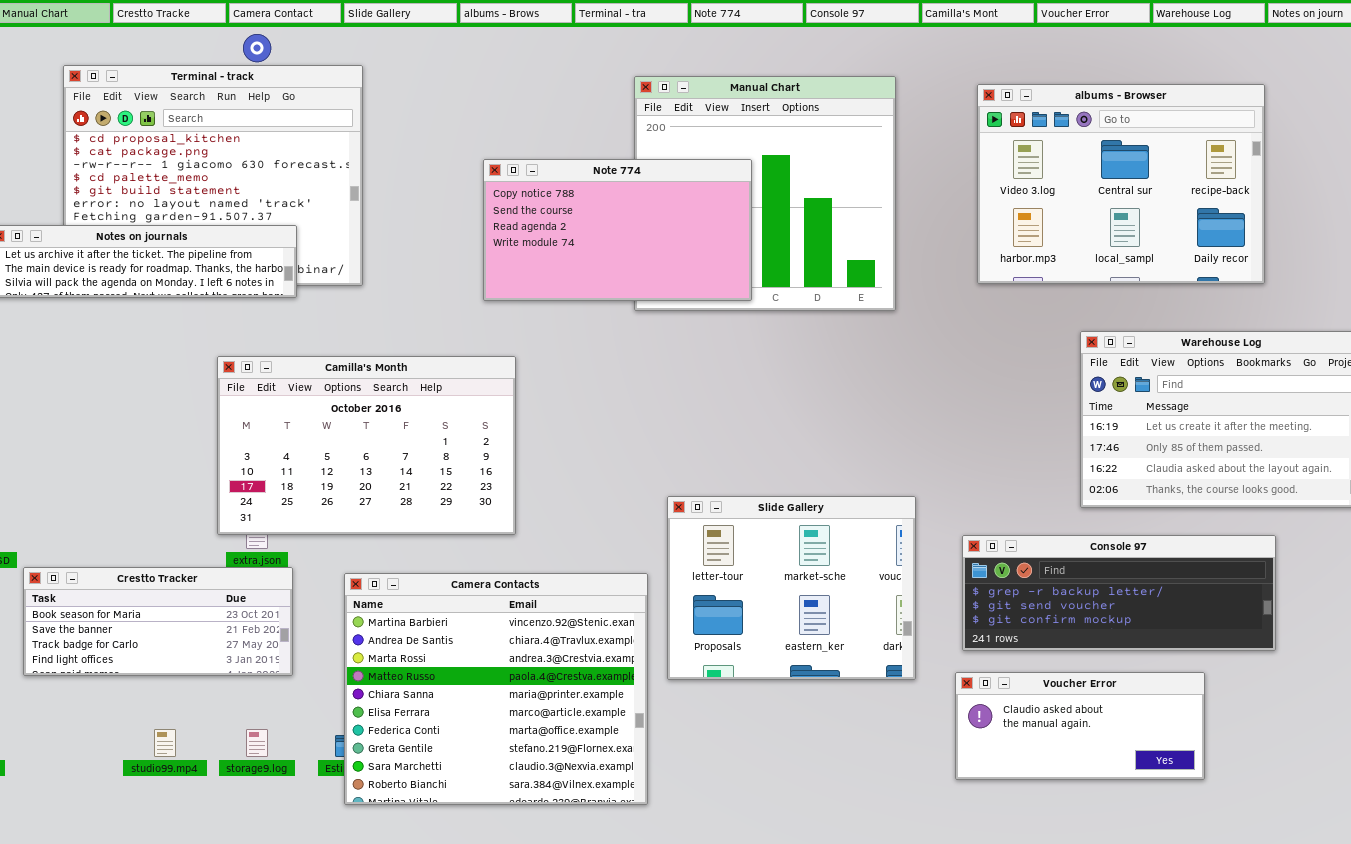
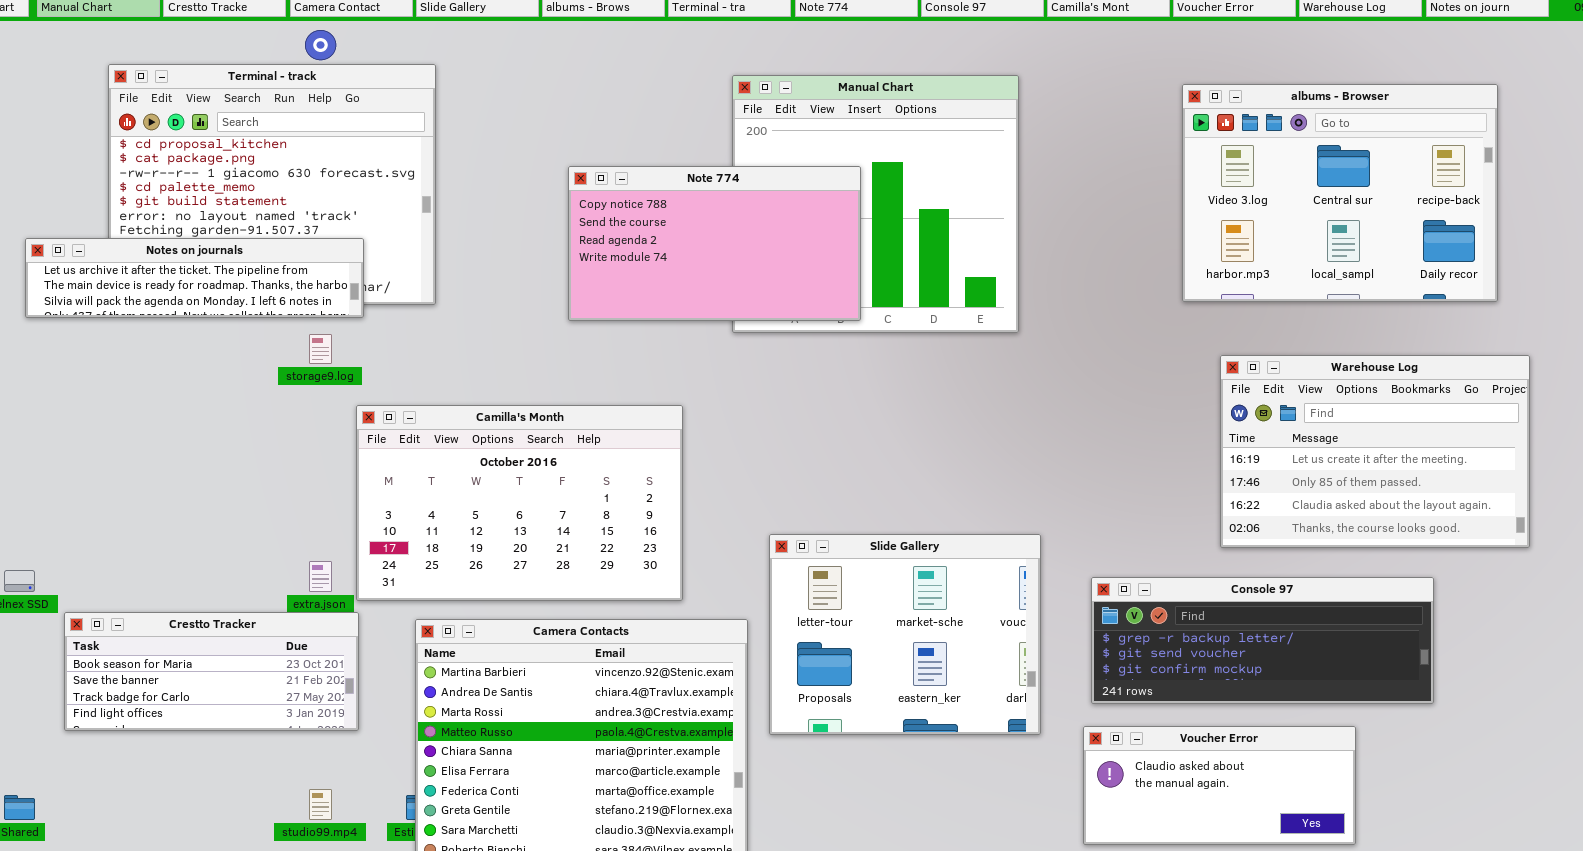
albums - Browser: [977,84,1265,284] -> [1182,84,1498,302], moved
Camilla's Month: [217,356,516,535] -> [356,405,683,601], moved
studio99.mp4: [154,729,176,757] -> [309,789,332,820], moved
storage9.log: [246,729,268,757] -> [309,334,332,364], moved

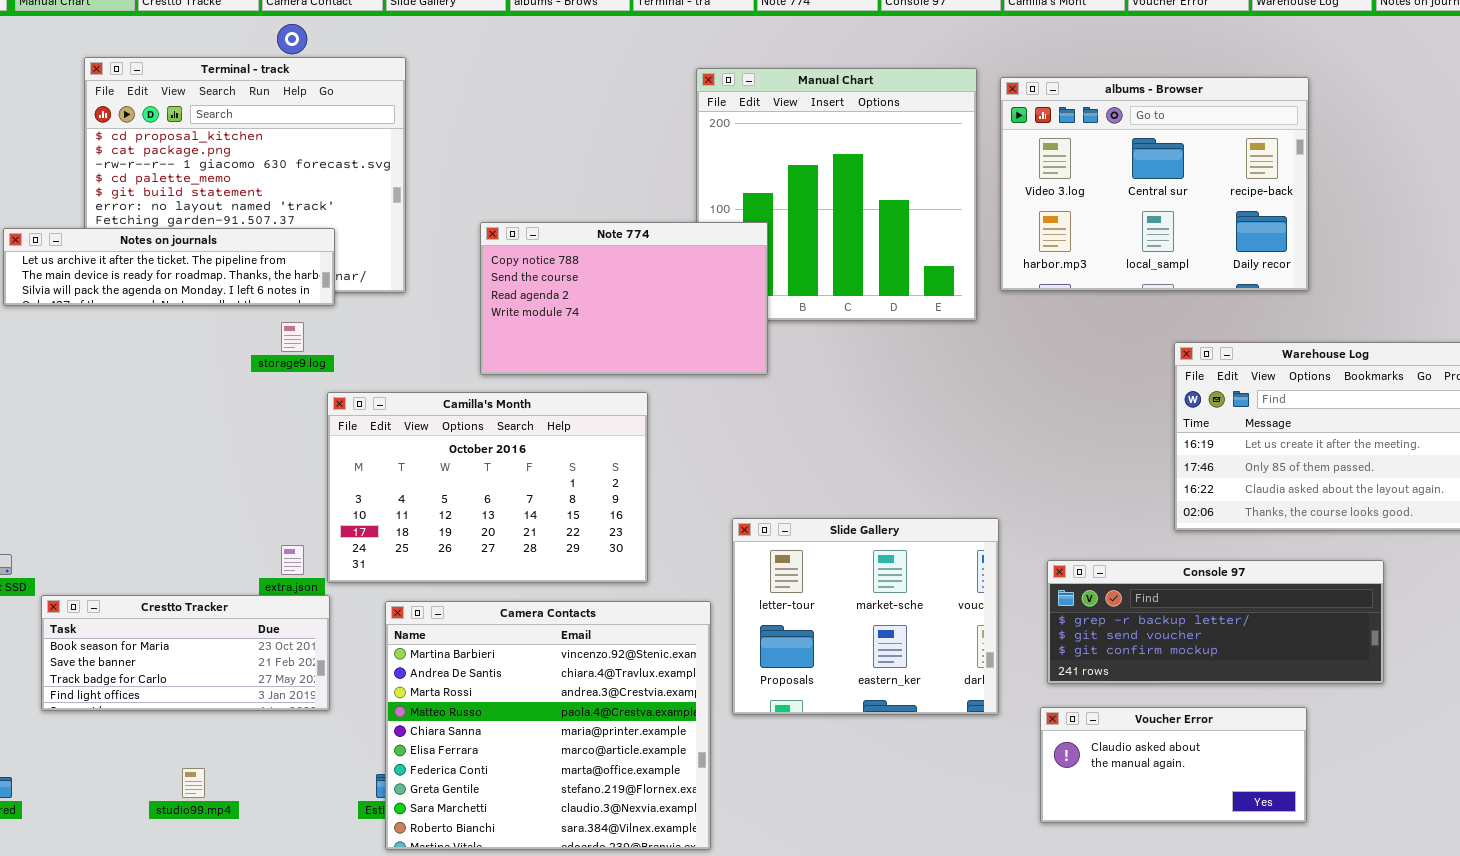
albums - Browser: [1182,84,1498,302] -> [1000,77,1309,291], moved
Note 774: [568,166,861,321] -> [480,222,768,375], moved
studio99.mp4: [309,789,332,820] -> [182,768,205,798], moved

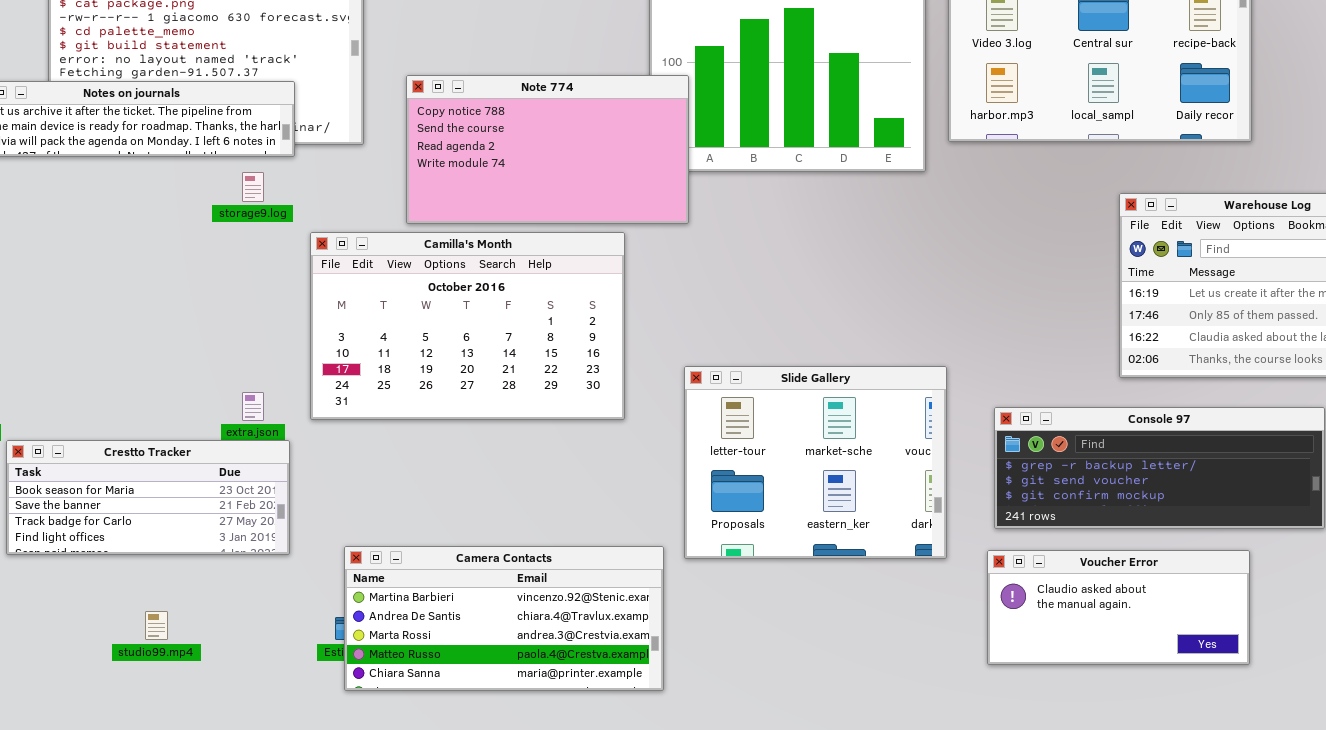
Note 774: [480,222,768,375] -> [406,75,689,224], moved
Camilla's Month: [327,392,648,583] -> [310,232,625,420], moved
Camera Contacts: [385,601,711,850] -> [344,546,664,691], resized

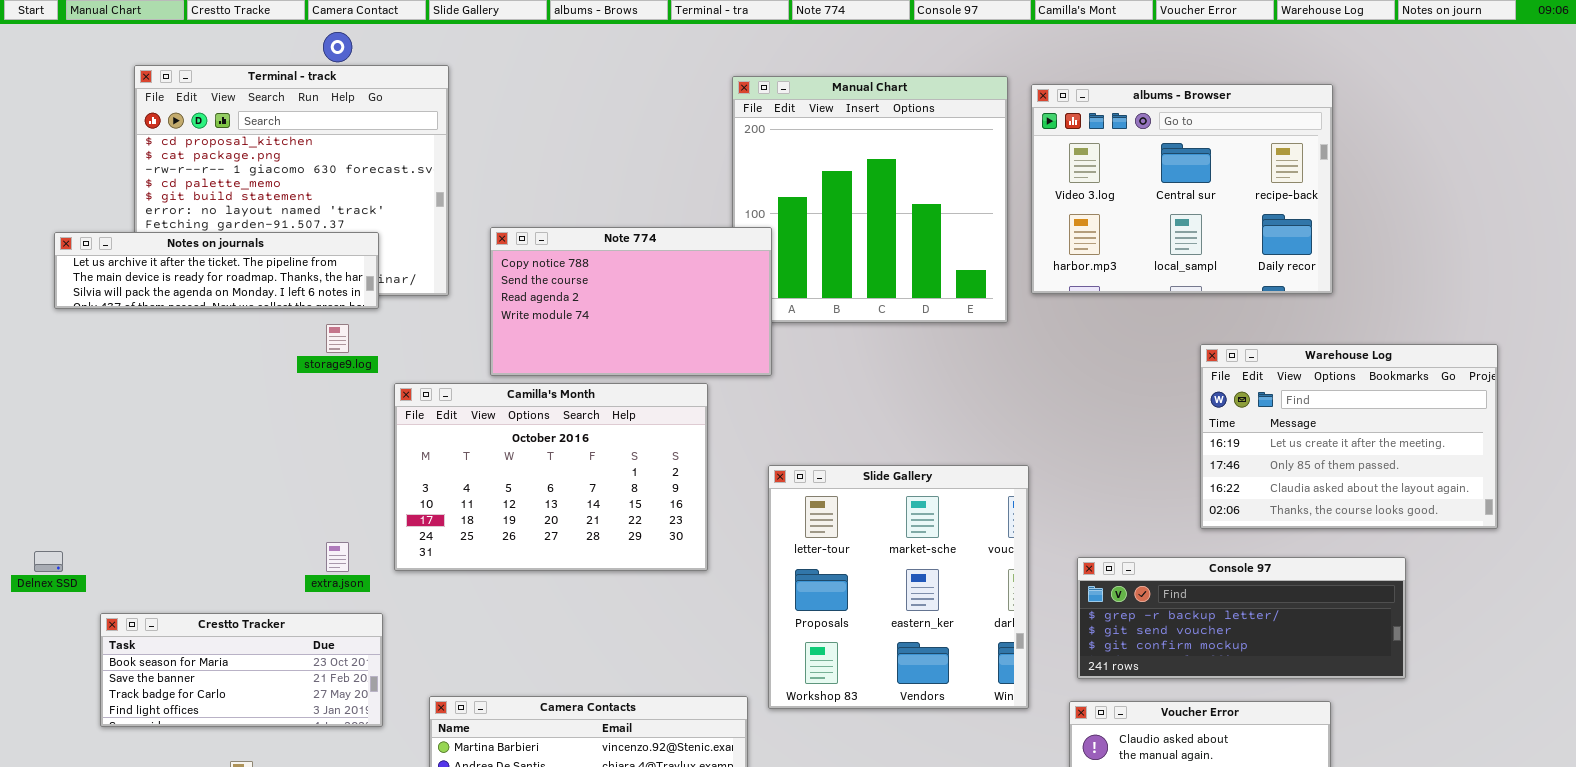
Slide Gallery: [684,366,947,559] -> [768,465,1029,709], resized
Crestto Tracker: [6,440,290,555] -> [100,613,383,727], moved

